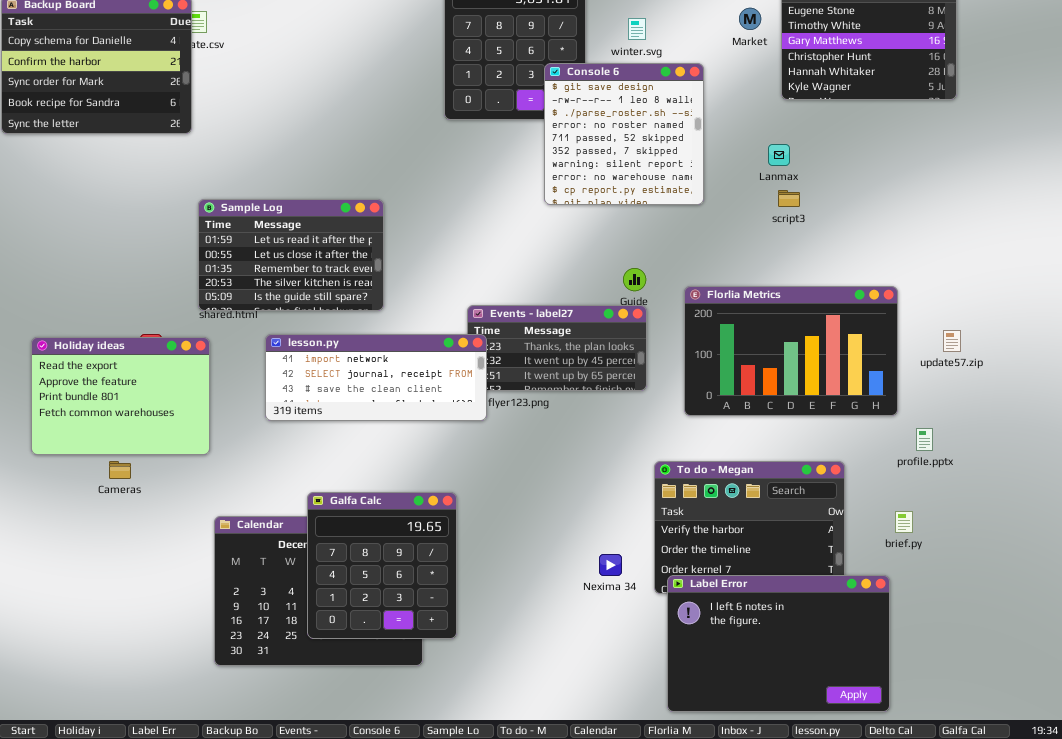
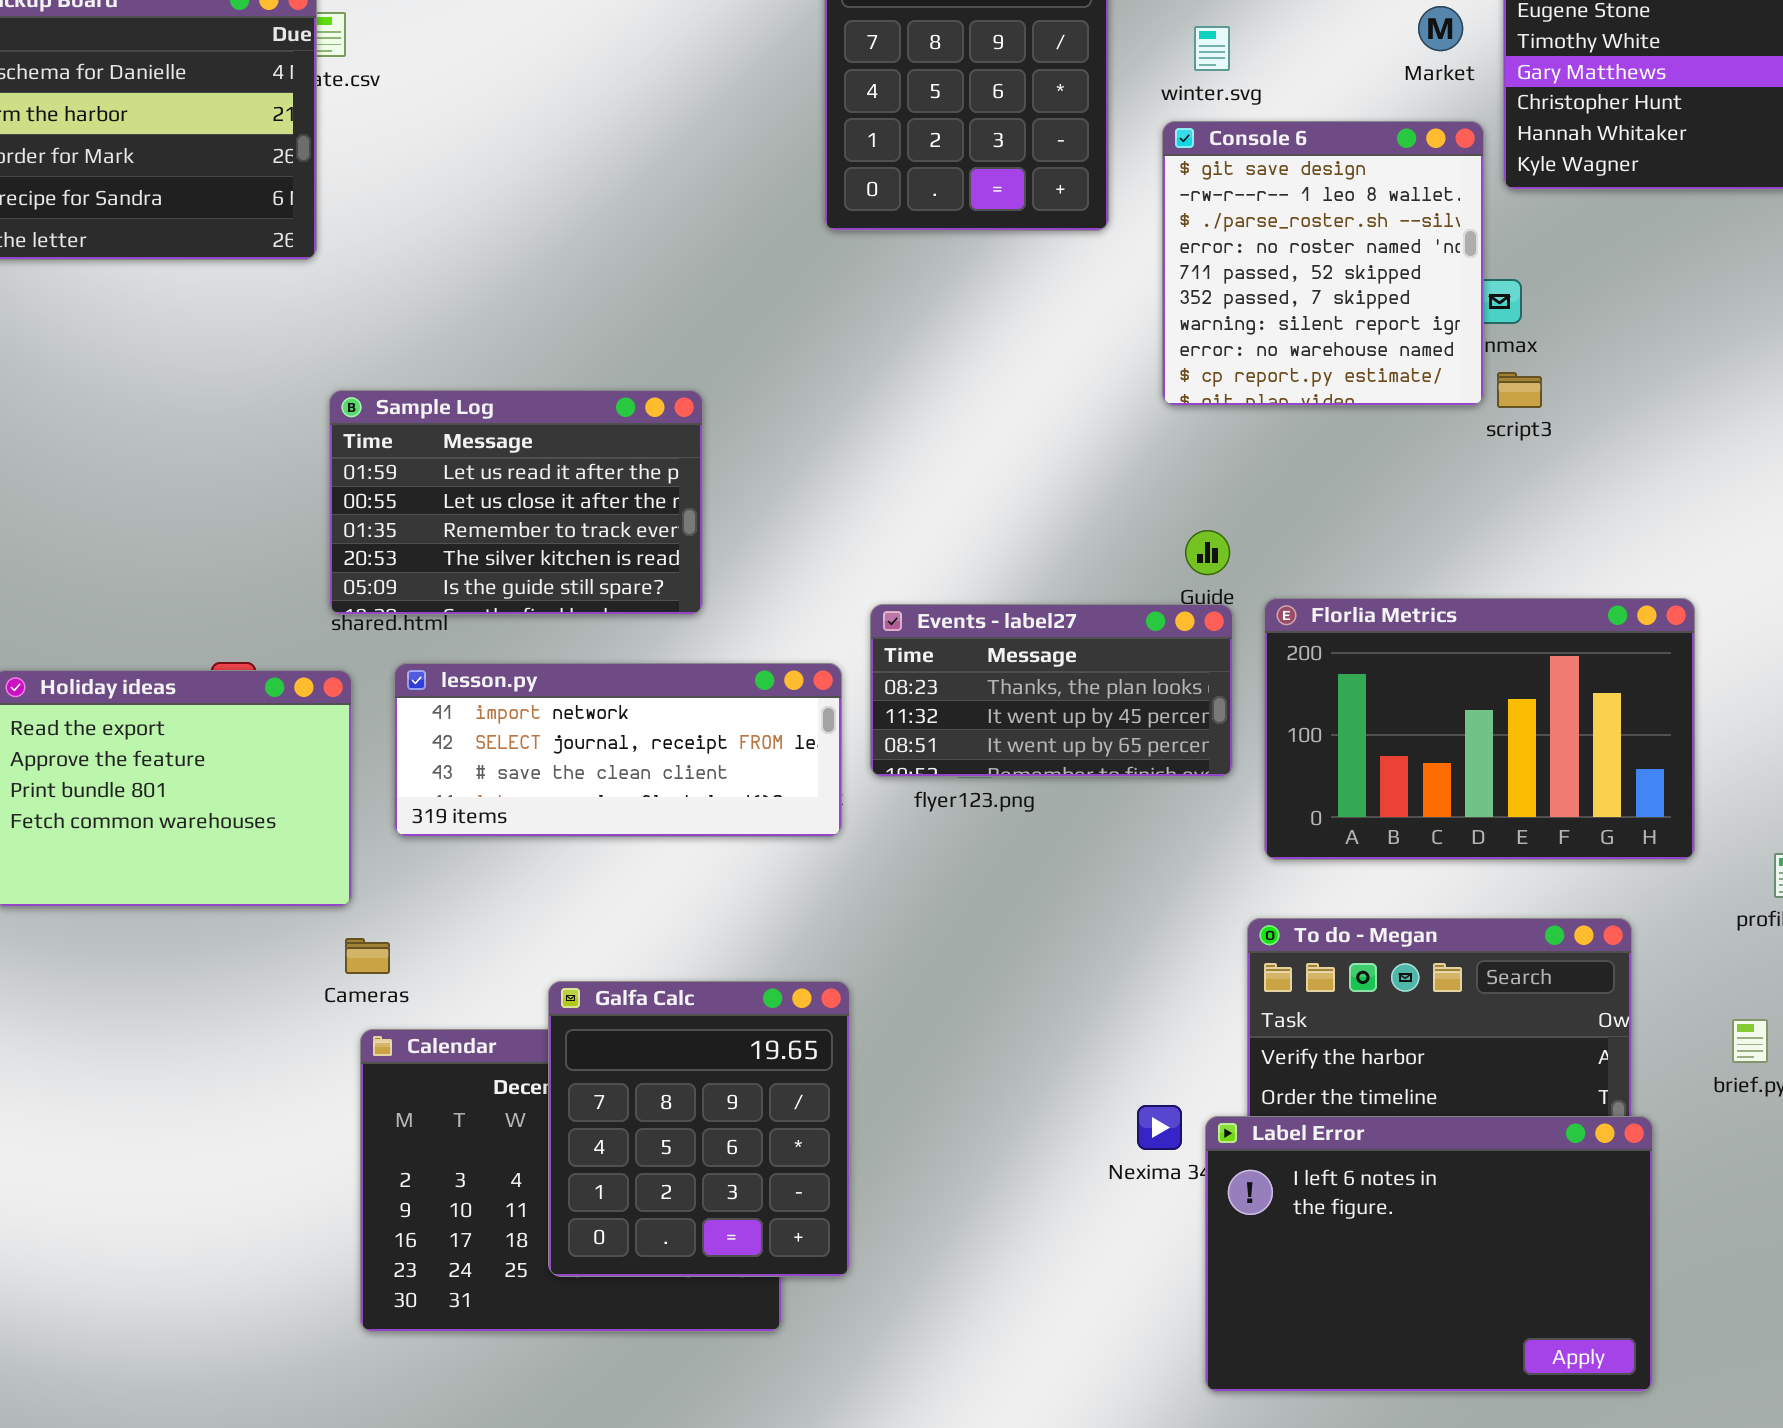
Console 6: [544,63,704,205] -> [1162,121,1484,406], moved
Florlia Metrics: [684,286,898,416] -> [1264,598,1695,860], moved
lesson.py: [265,334,487,421] -> [394,663,842,837], moved
Cameras: [109,461,131,479] -> [345,938,390,974], moved
Label Error: [667,575,890,712] -> [1205,1116,1653,1392], moved

